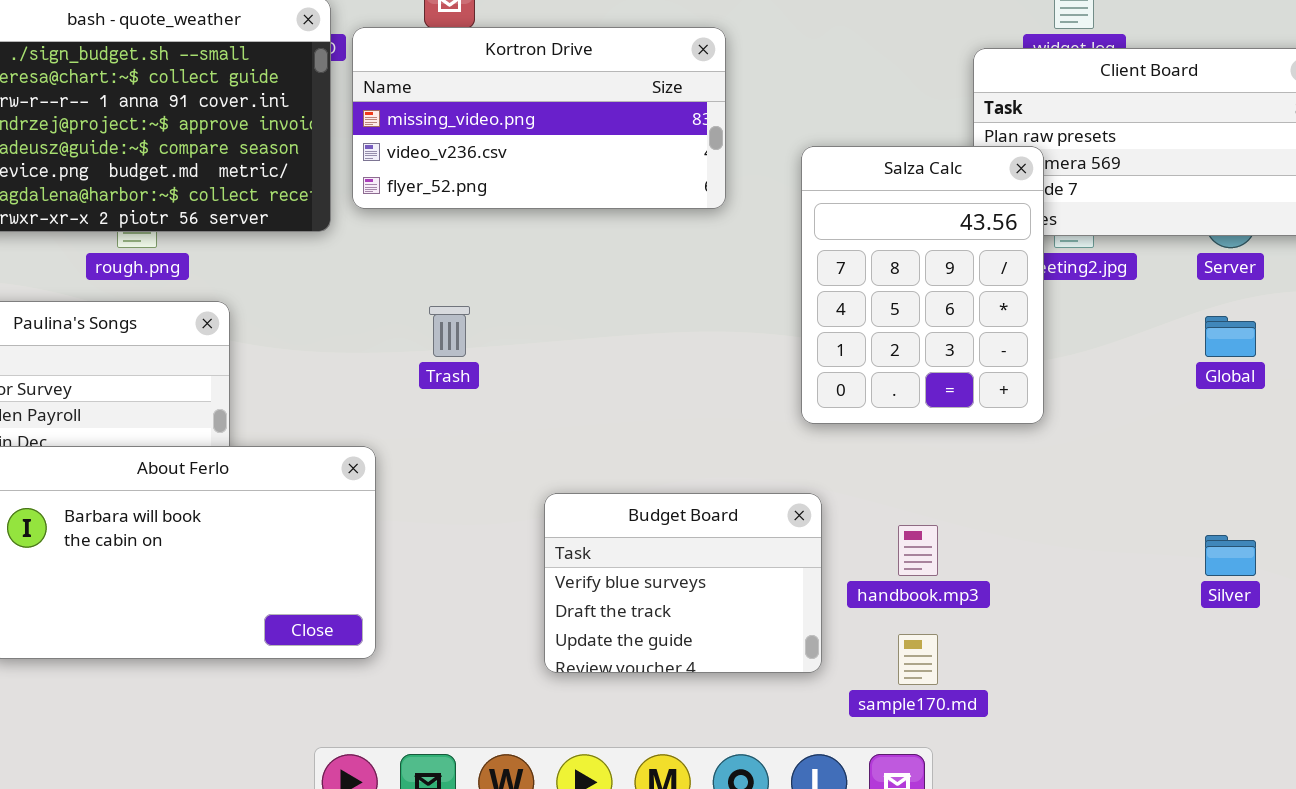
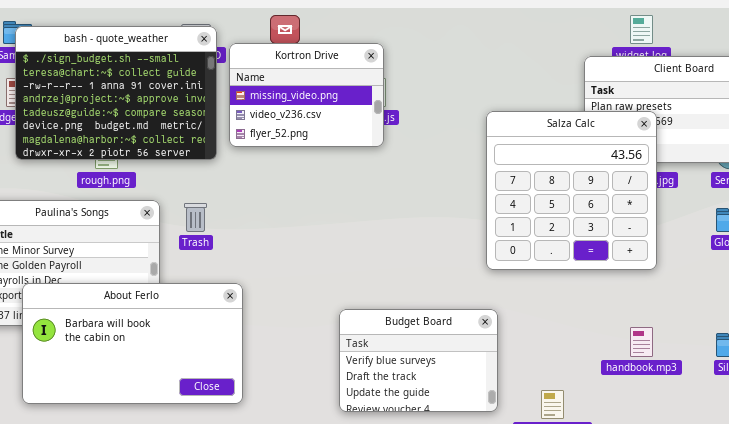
Kortron Drive: [352,27,726,209] -> [229,43,384,147], resized
Salza Calc: [801,146,1044,424] -> [486,111,657,270], resized
Trash: [429,306,470,357] -> [184,203,207,232], moved
handbook.mp3: [898,525,938,576] -> [630,327,653,357], moved

